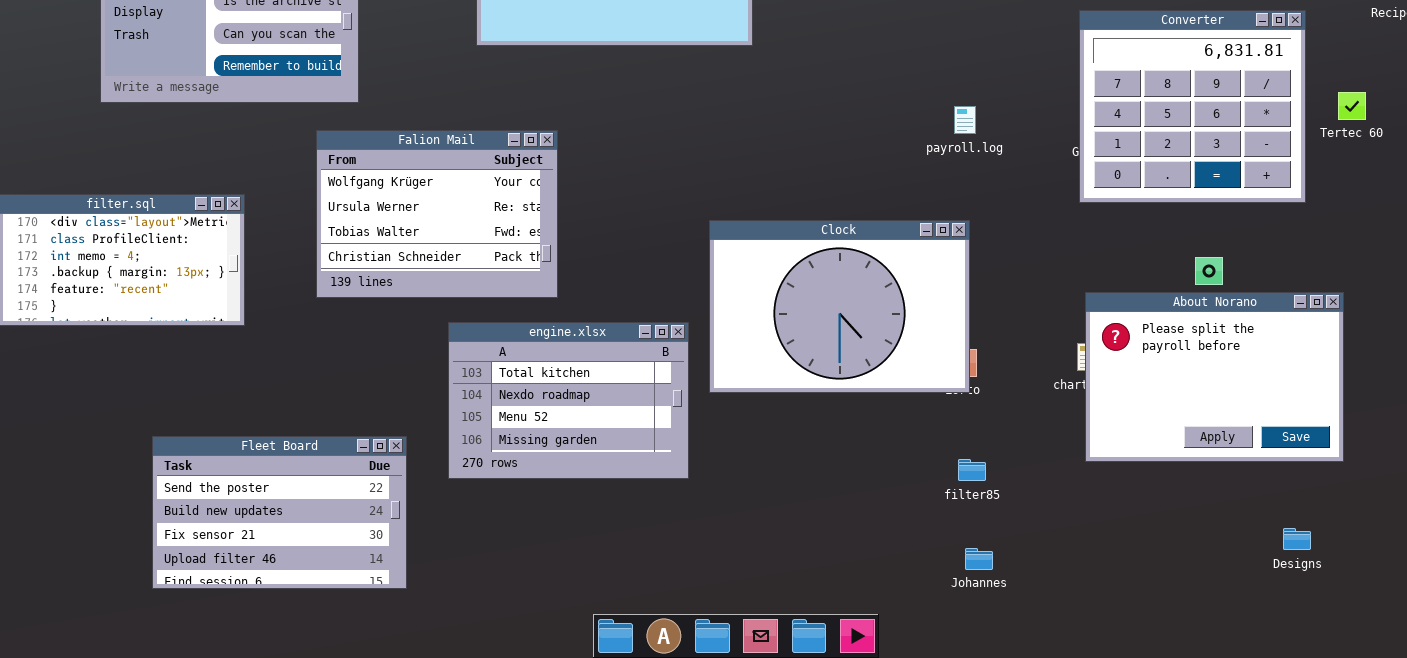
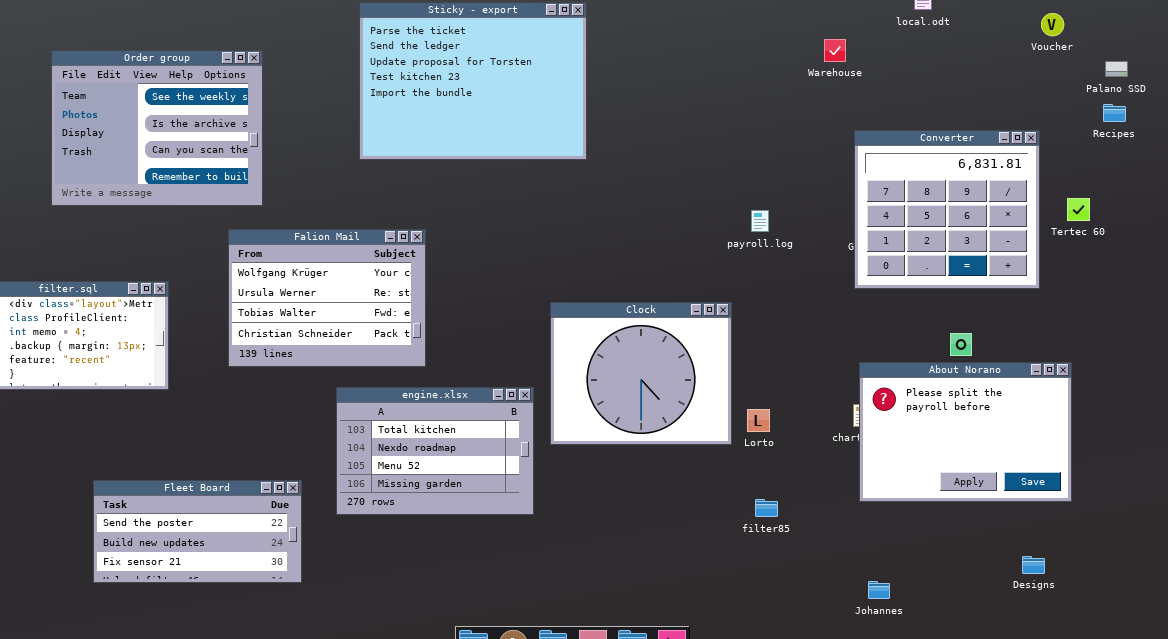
Clock: [709,220,970,393] -> [550,302,732,445], resized
Fleet Board: [152,436,407,589] -> [93,480,302,583], resized
Johannes: [965,548,993,570] -> [868,581,890,599], moved

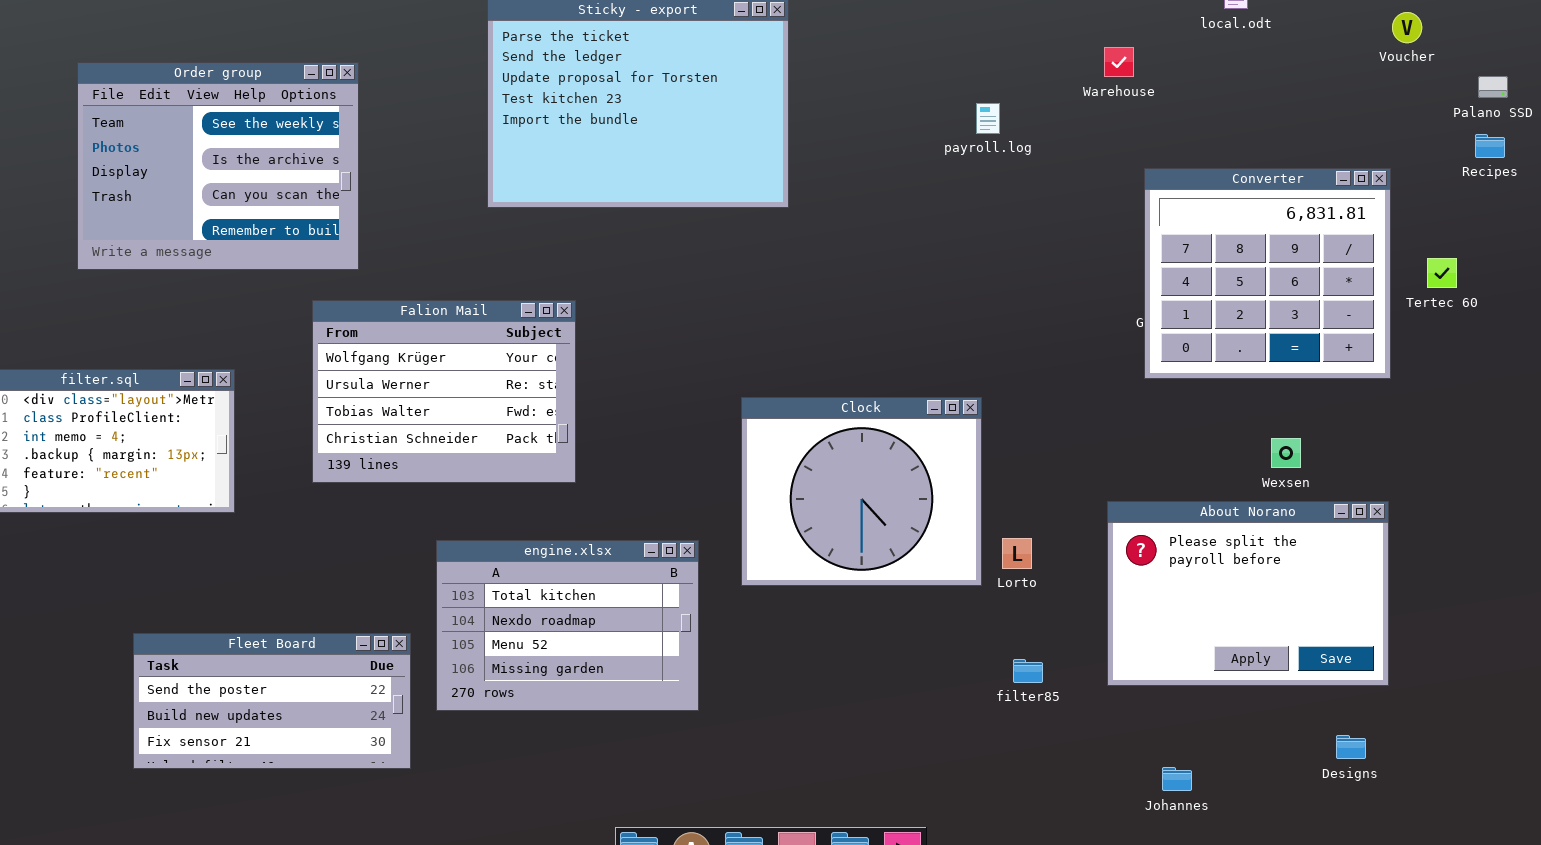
payroll.log: [751,210,769,232] -> [976,103,1000,134], moved
About Norano: [859,362,1072,502] -> [1107,501,1389,686], moved
engine.xlsx: [336,387,534,515] -> [436,540,699,711], moved
Designs: [1022,556,1045,574] -> [1336,735,1366,759], moved

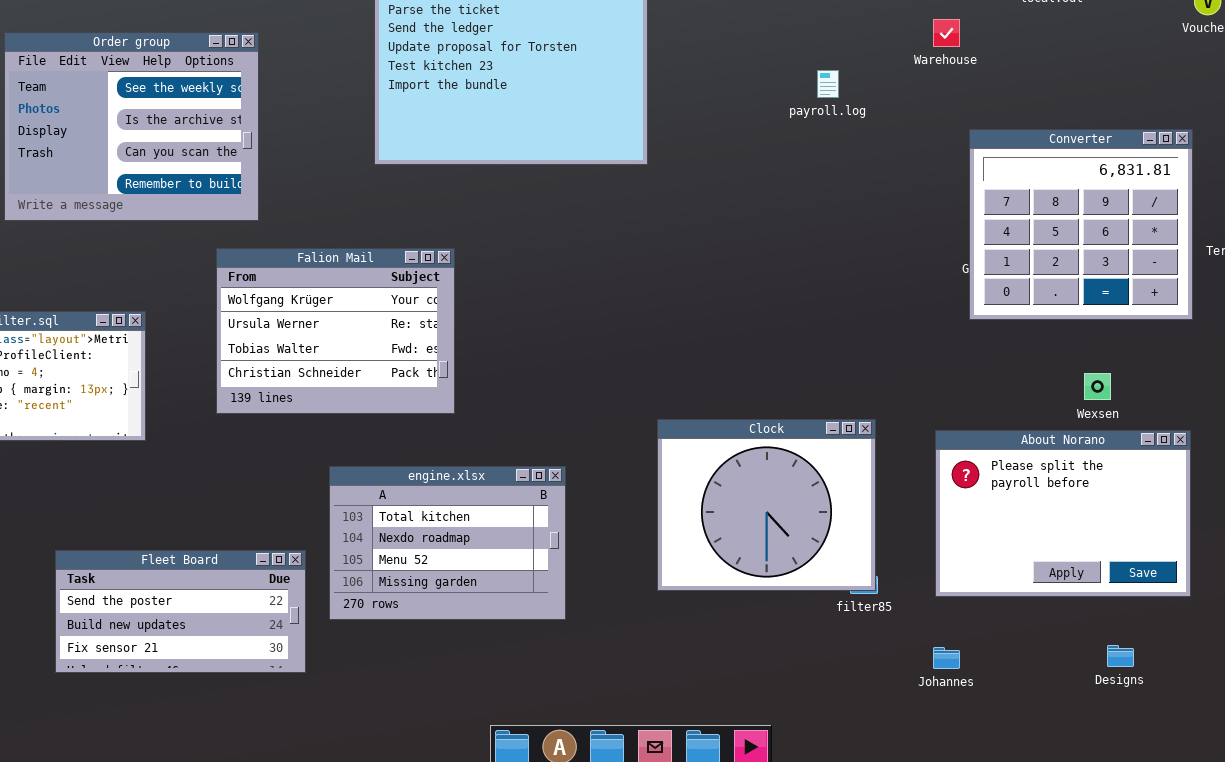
Clock: [741,397,982,586] -> [657,419,876,591], moved
Designs: [1336,735,1366,759] -> [1107,645,1134,667], moved
Johannes: [1162,767,1192,791] -> [933,647,960,669], moved

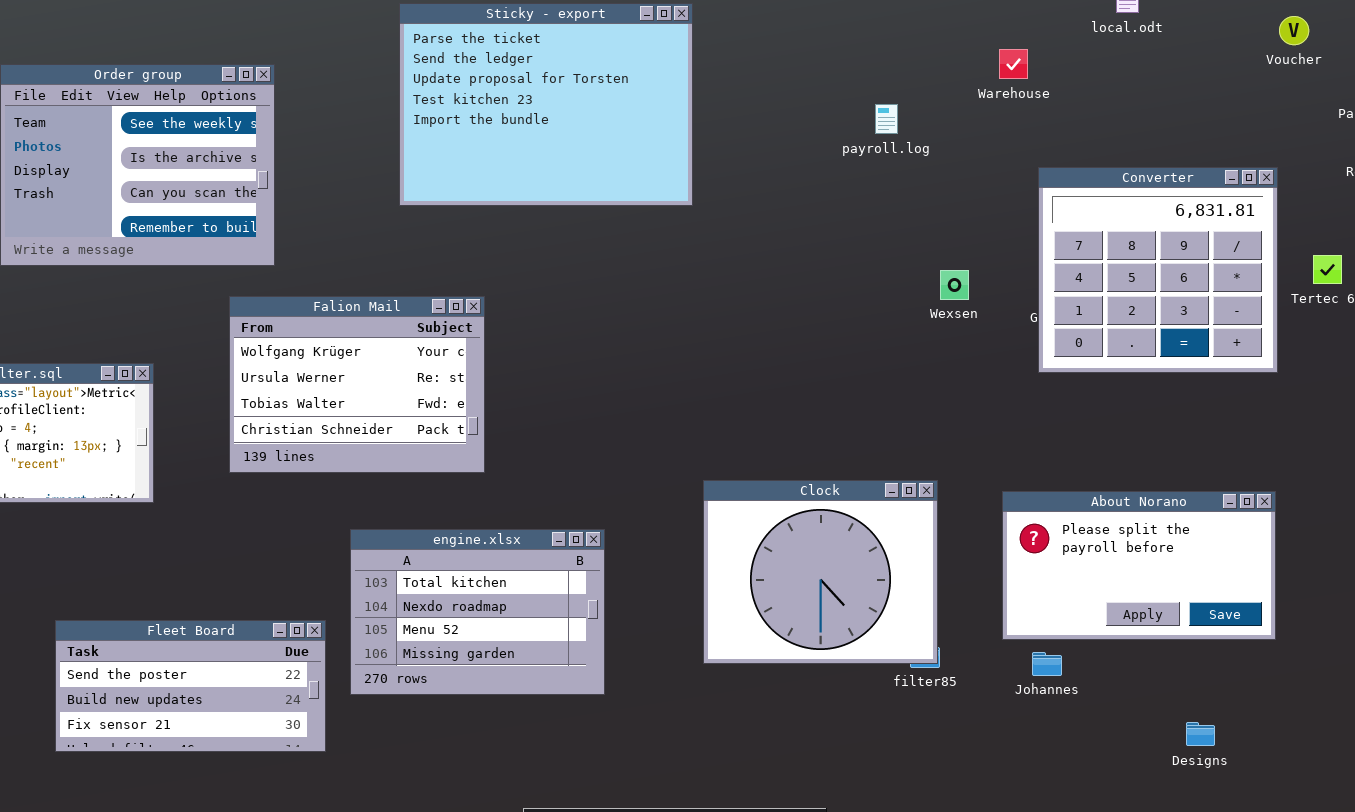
Wexsen: [1084,373,1111,400] -> [940,270,969,300], moved
About Norano: [935,430,1191,597] -> [1002,491,1276,640], resized
Johannes: [933,647,960,669] -> [1032,652,1062,676], moved

